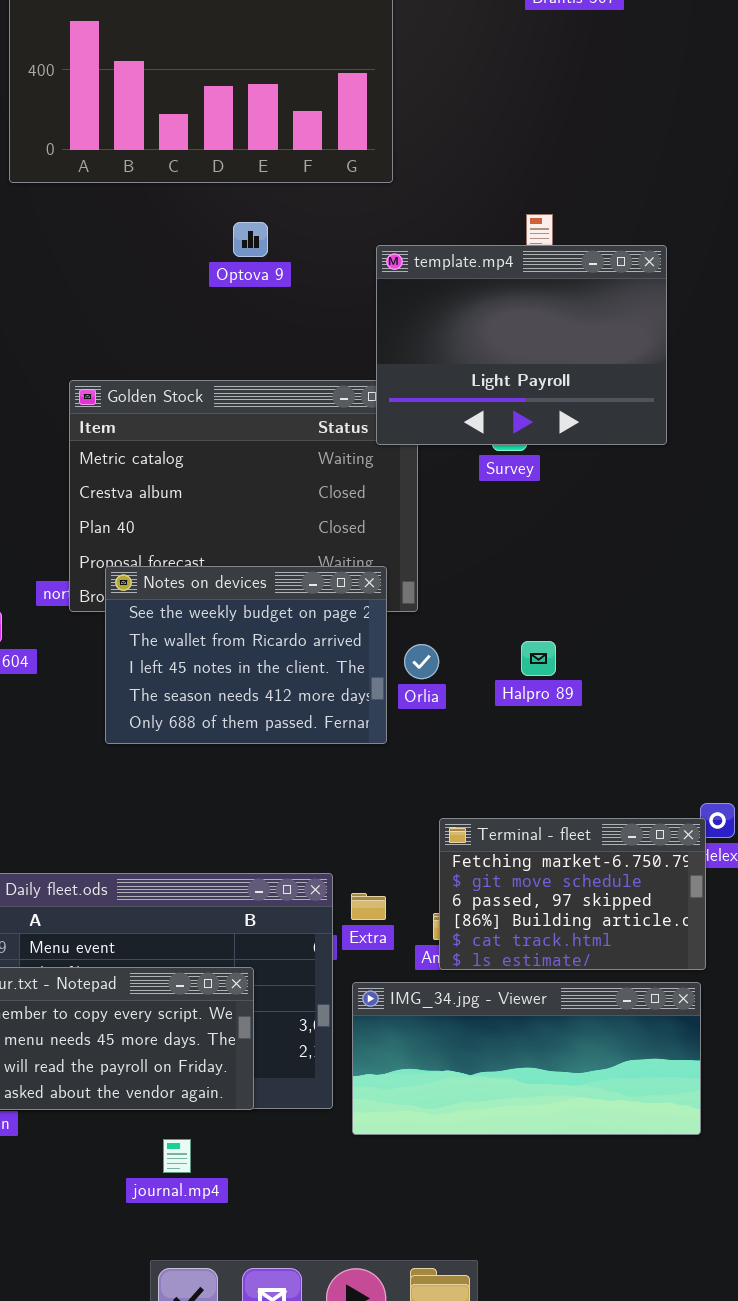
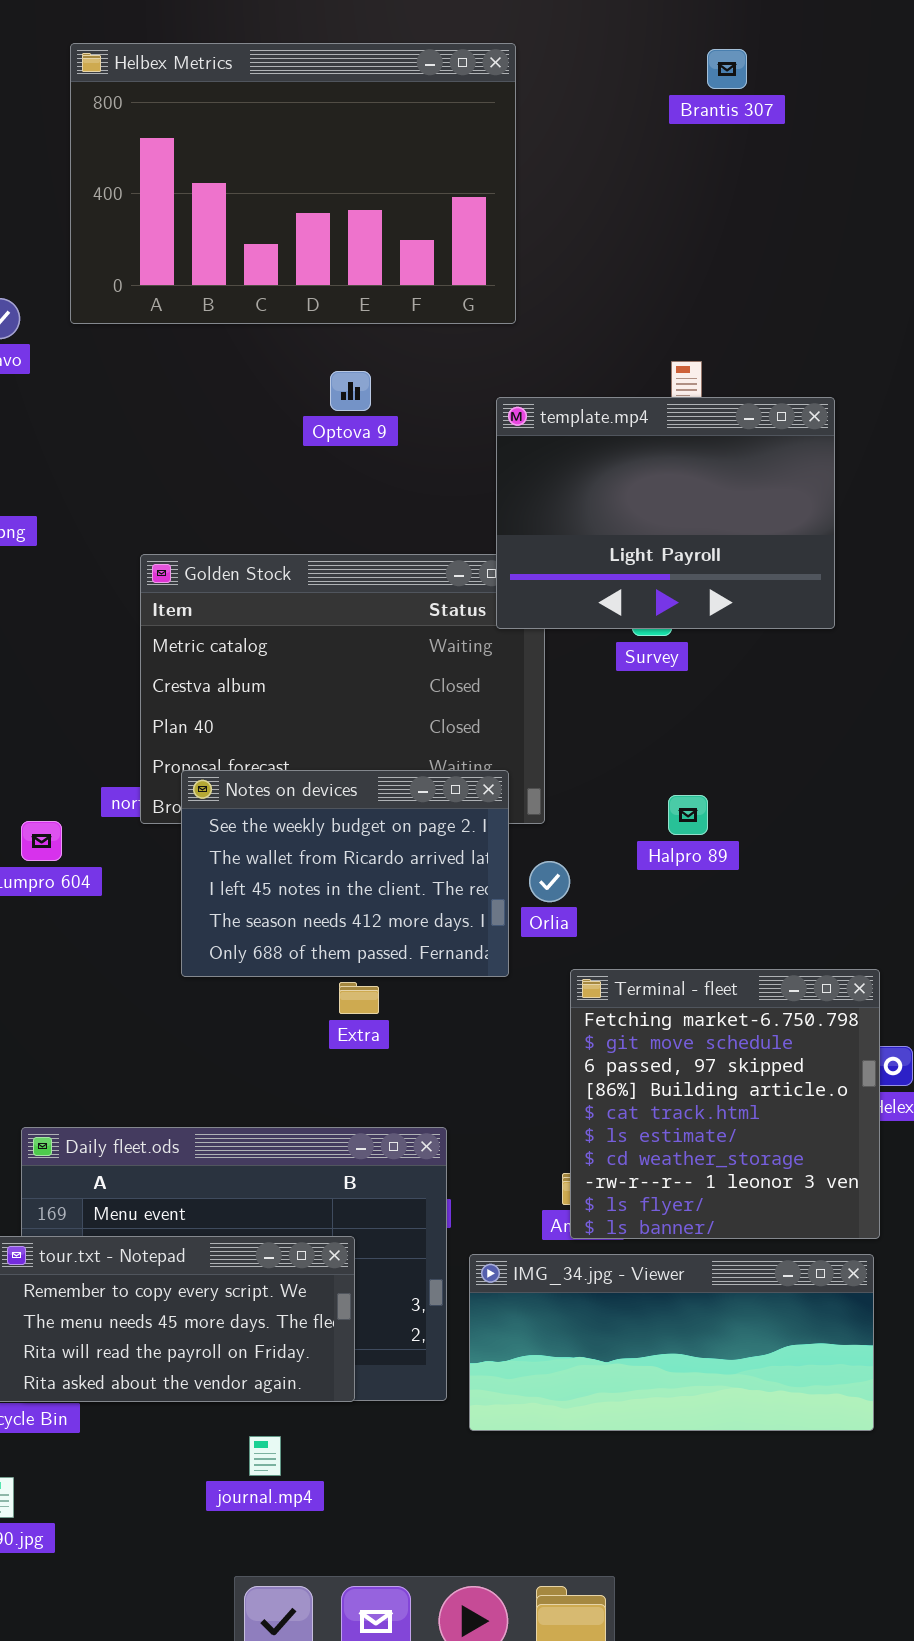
Halpro 89: [521,641,556,676] -> [668,795,708,835], moved
Terminal - fleet: [439,818,706,970] -> [570,969,880,1239], resized
Extra: [351,893,386,920] -> [339,982,379,1014], moved

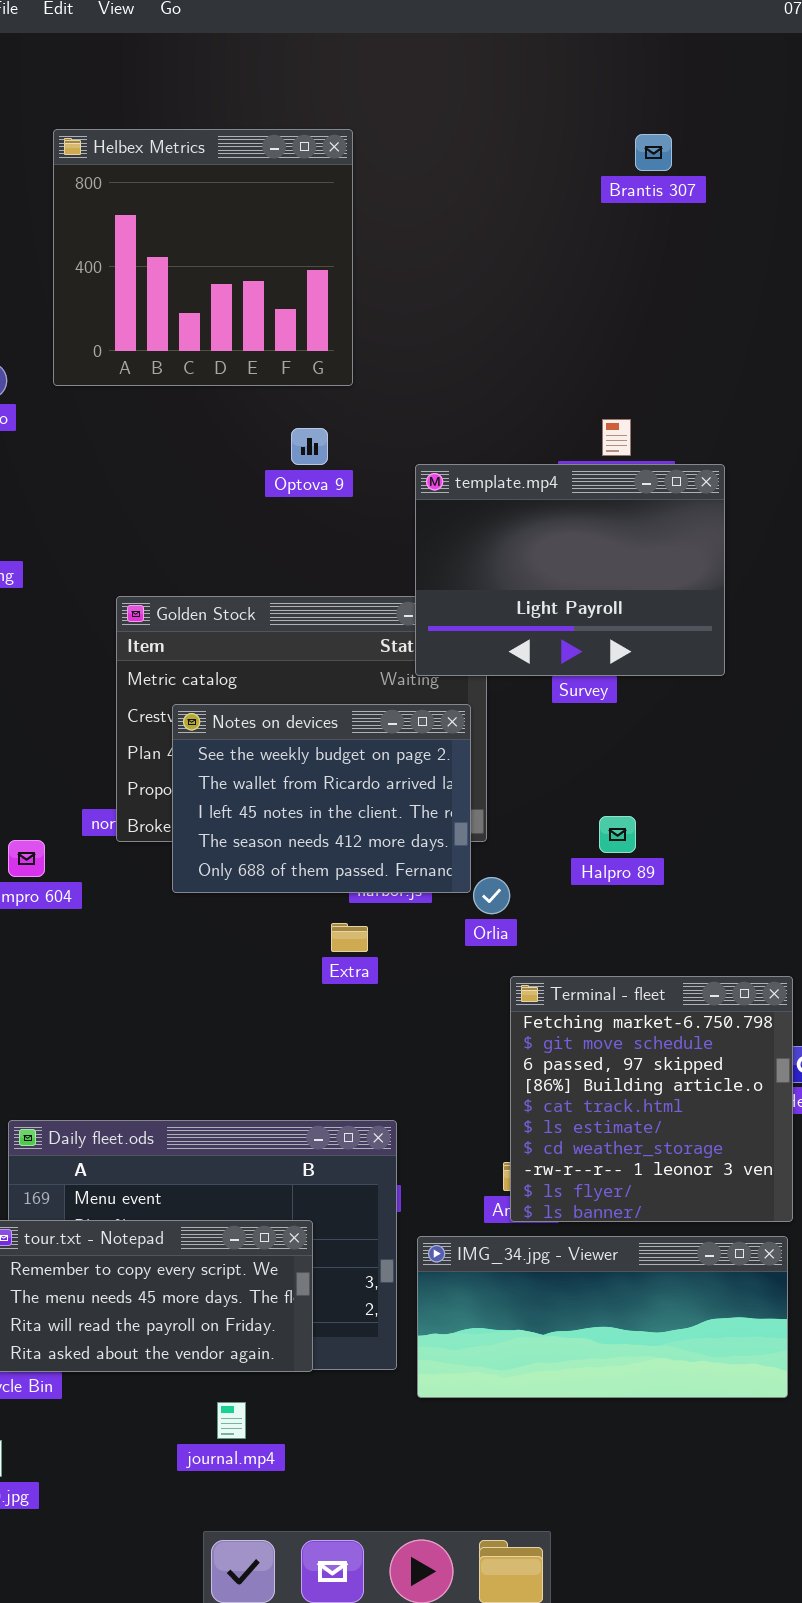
Helbex Metrics: [70,43,516,324] -> [53,129,353,386], resized
template.mp4: [496,397,835,629] -> [415,464,725,676], moved
Notes on devices: [181,770,509,977] -> [172,704,471,893], moved
Extra: [339,982,379,1014] -> [331,923,368,952], moved

